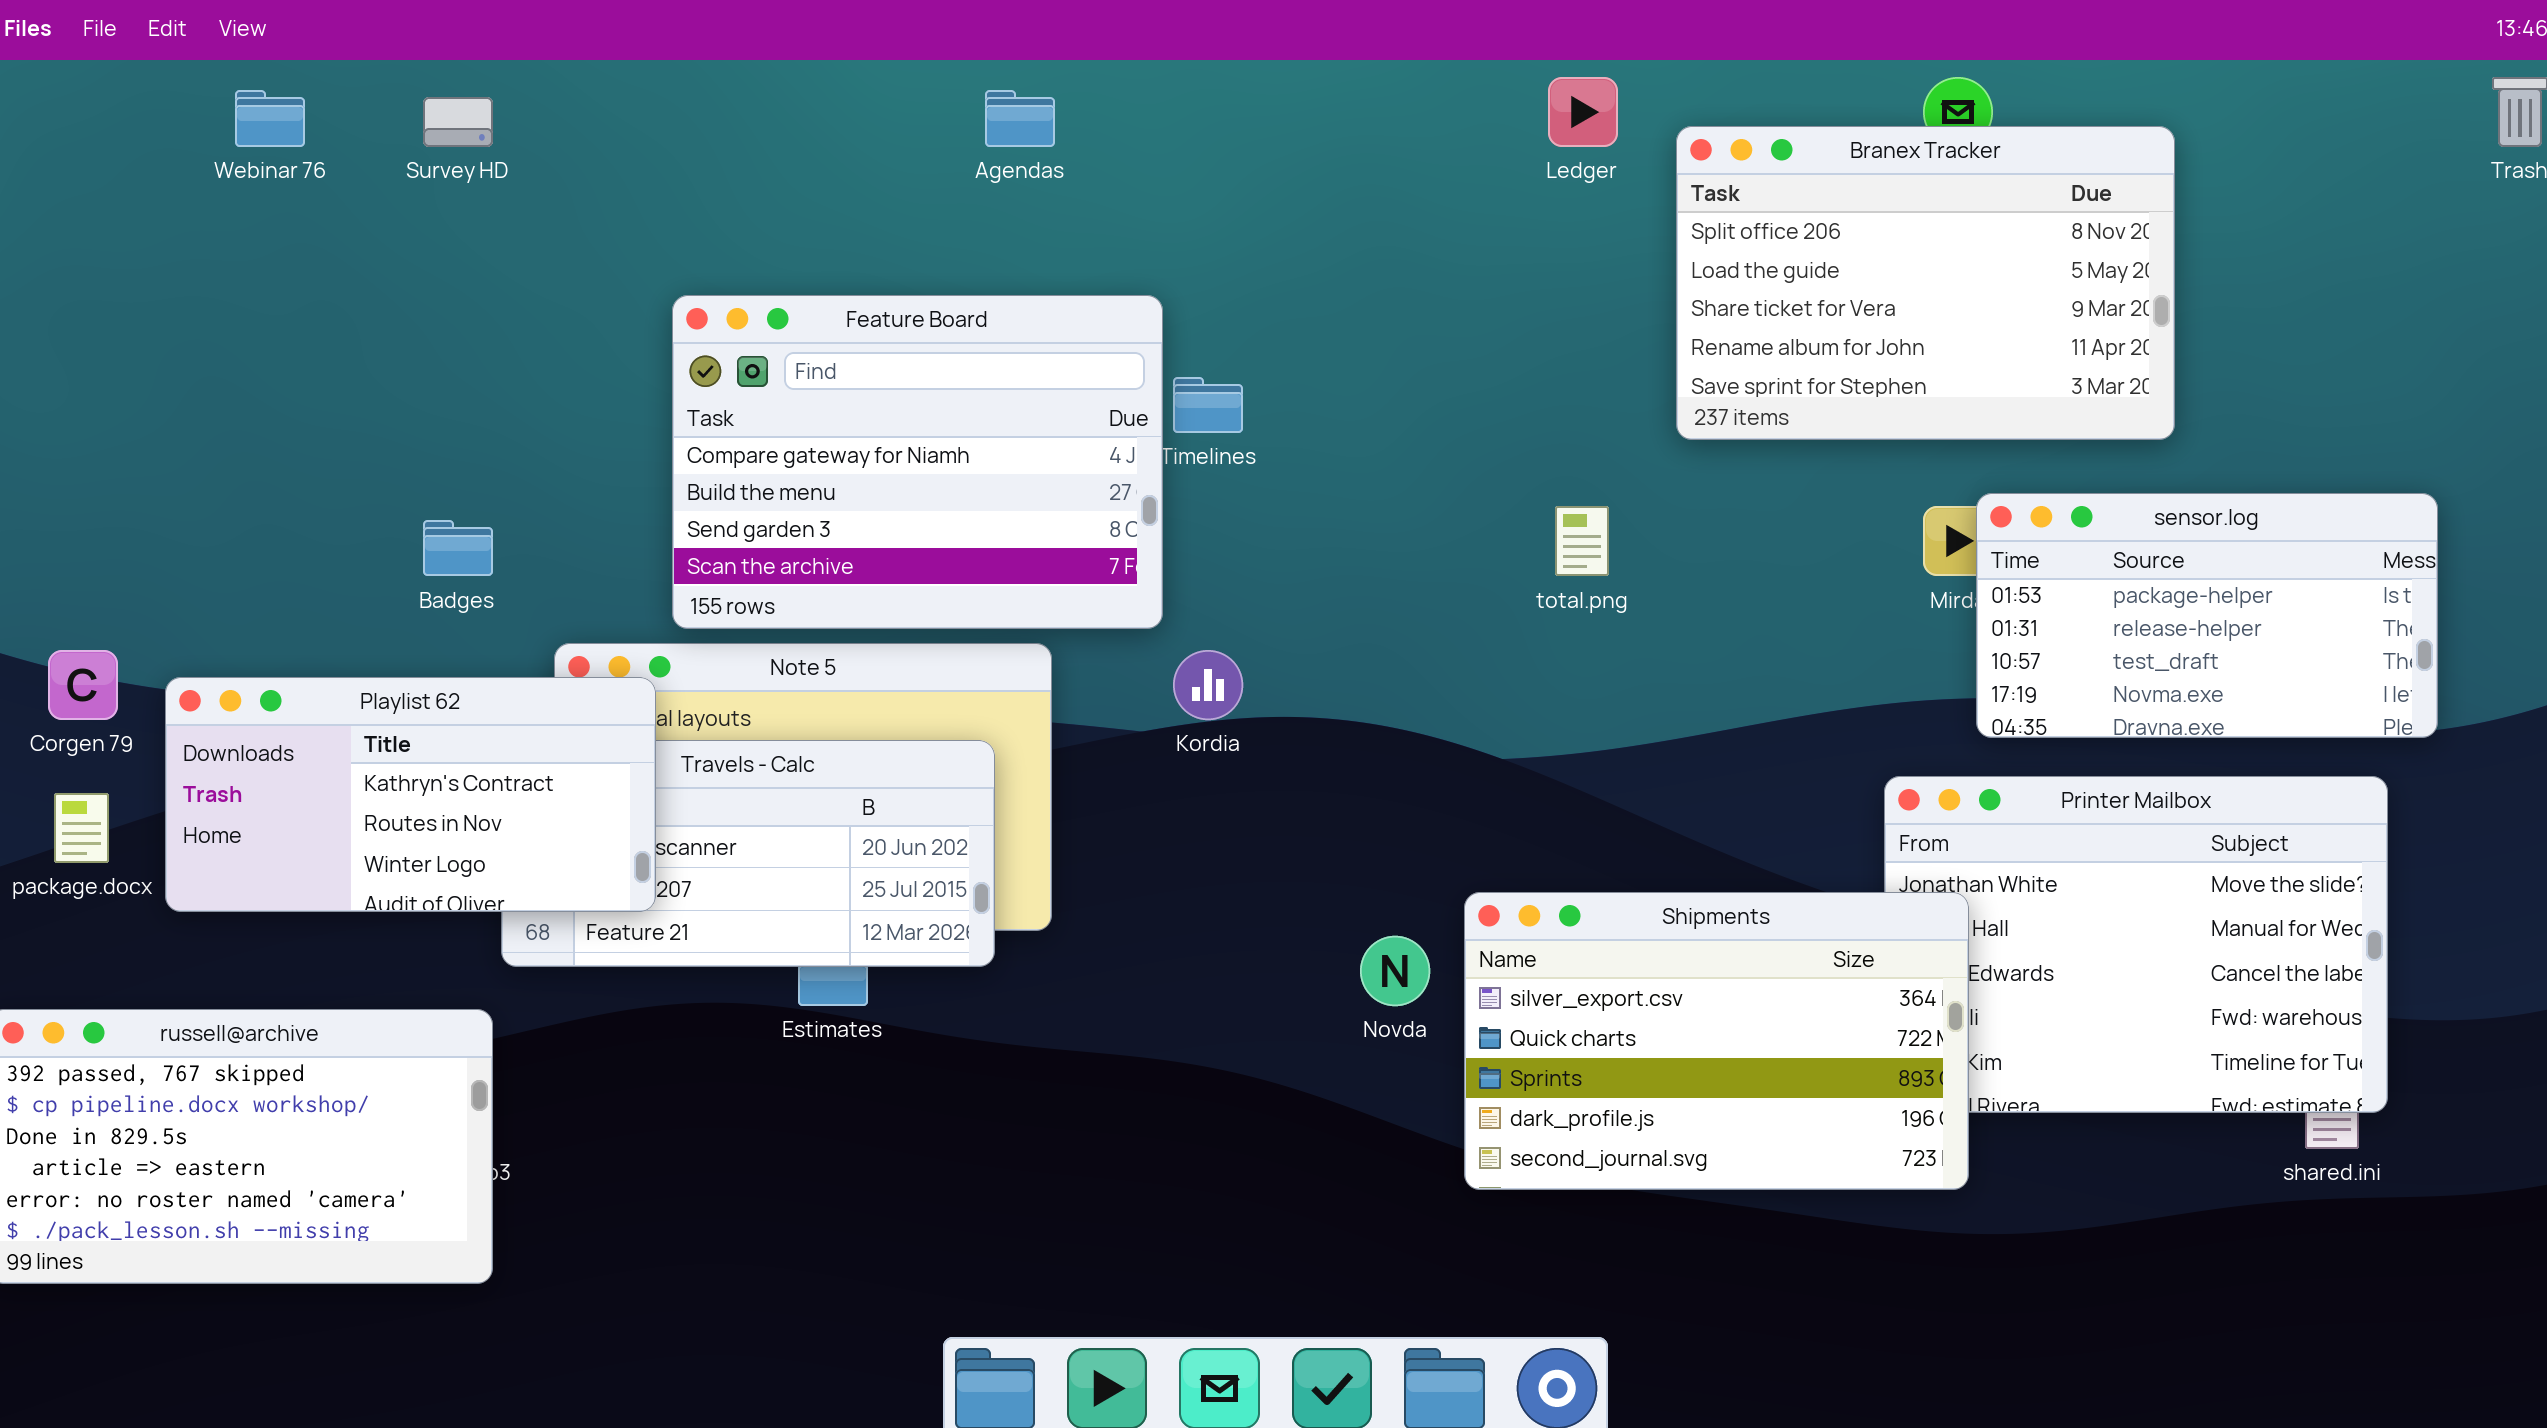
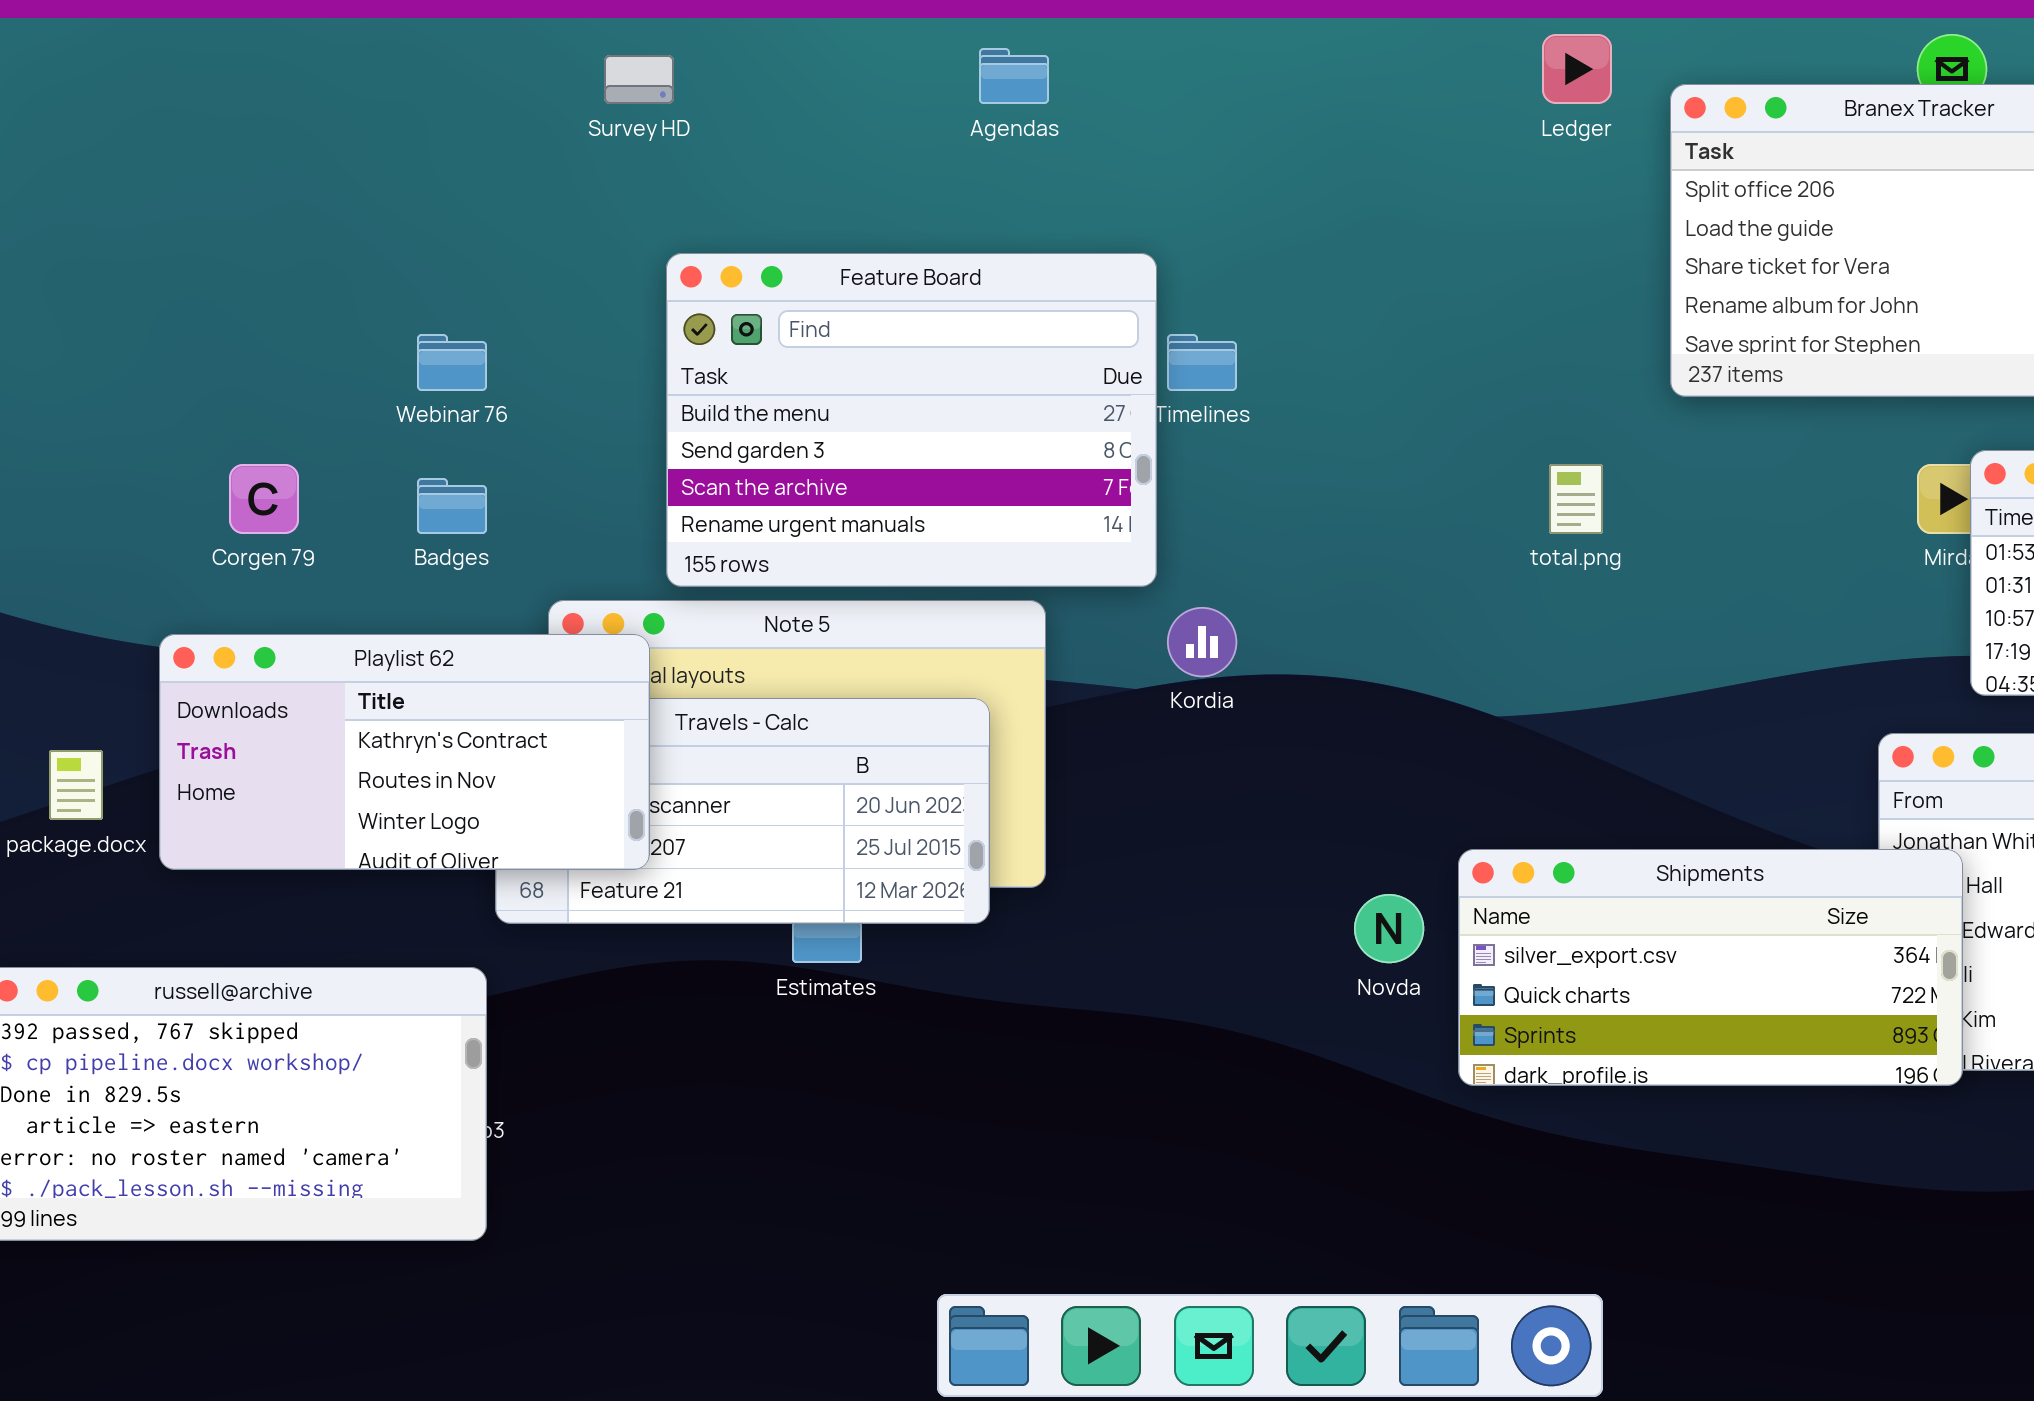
Webinar 76: [235,90,305,147] -> [417,334,487,391], moved
Survey HD: [423,97,493,147] -> [604,55,674,104], moved
Feature Board: [672,295,1163,629] -> [666,253,1157,587], scrolled down 1 row
Corgen 79: [48,650,118,720] -> [229,464,299,534], moved
Shipments: [1464,892,1969,1190] -> [1458,849,1963,1086], resized

